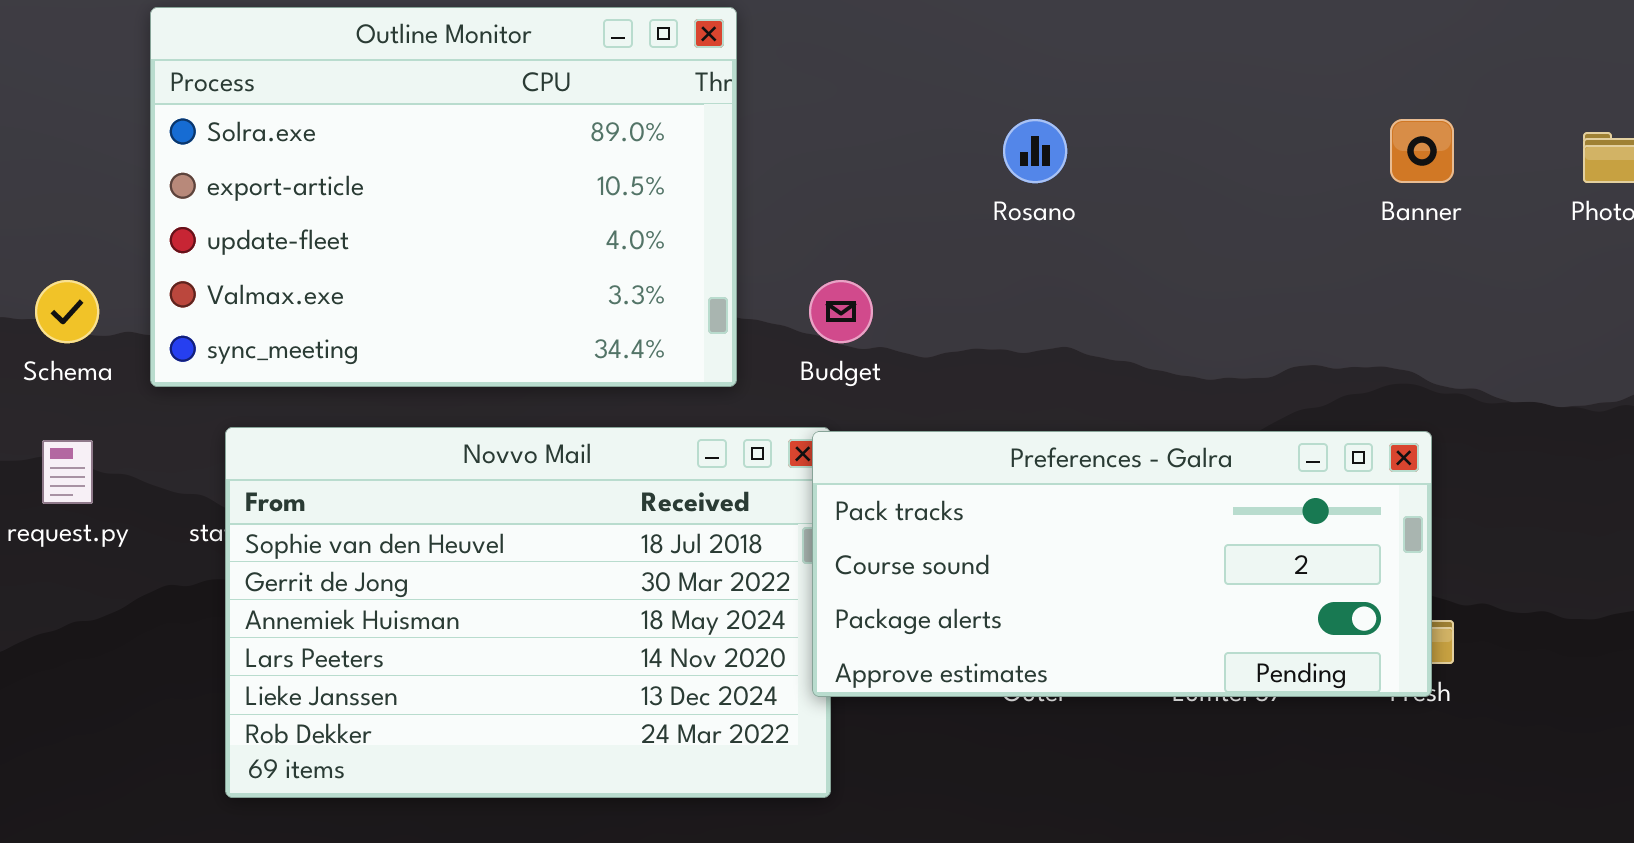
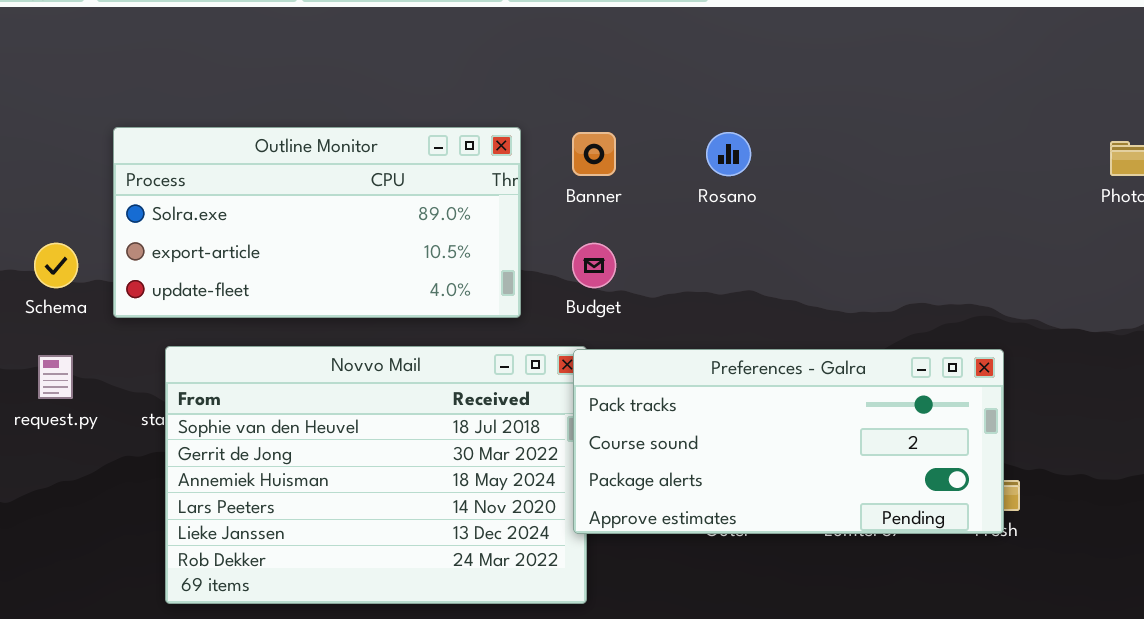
Outline Monitor: [150,7,737,387] -> [113,127,521,318], resized
Banner: [1390,119,1454,183] -> [572,132,616,176], moved

